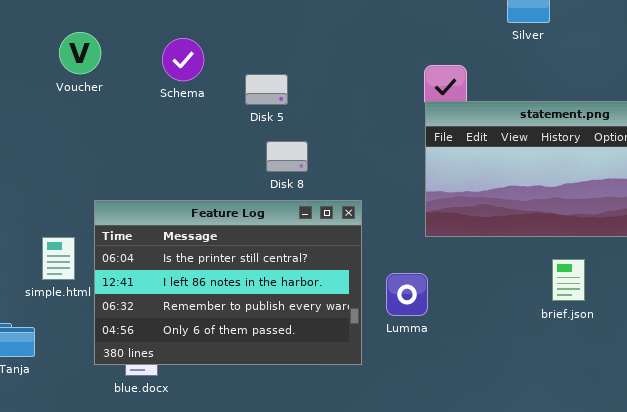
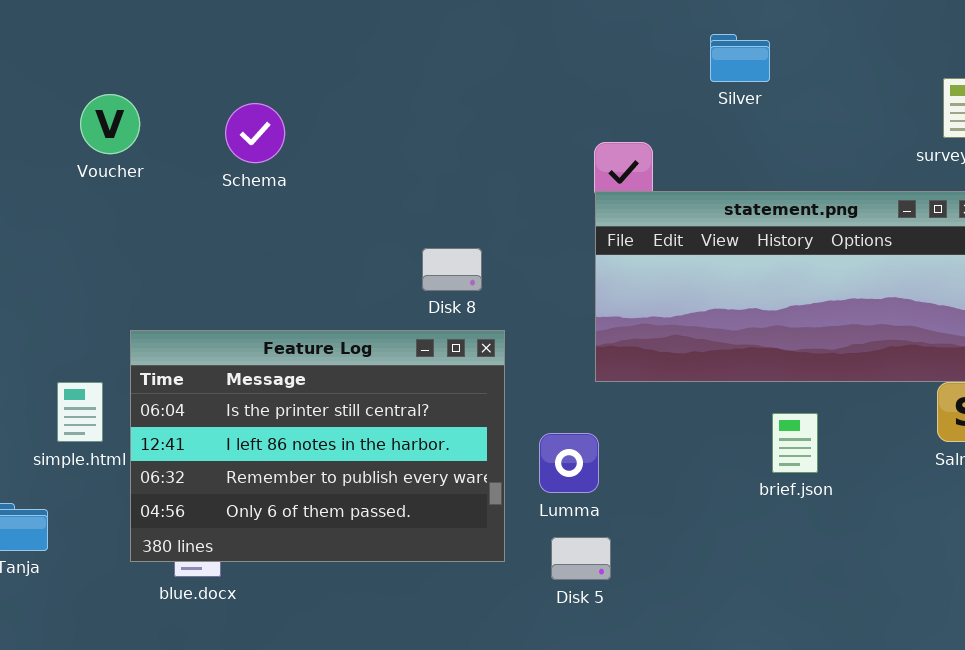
Disk 5: [245,74,288,105] -> [551,537,611,580], moved
Disk 8: [266,141,308,172] -> [422,248,482,291], moved

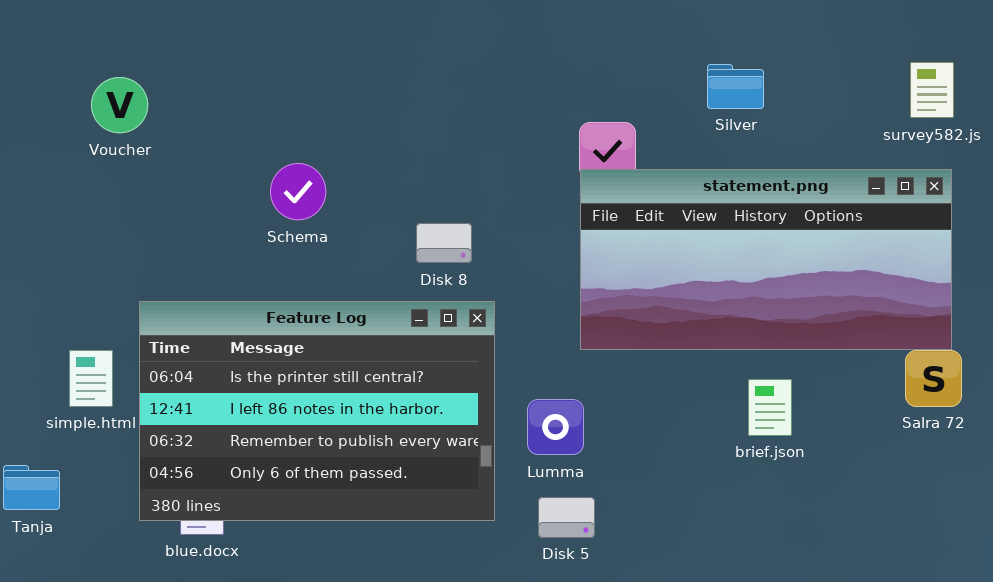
Silver: [710,34,770,82] -> [707,64,764,109], moved
Schema: [225,103,285,163] -> [270,163,326,220], moved

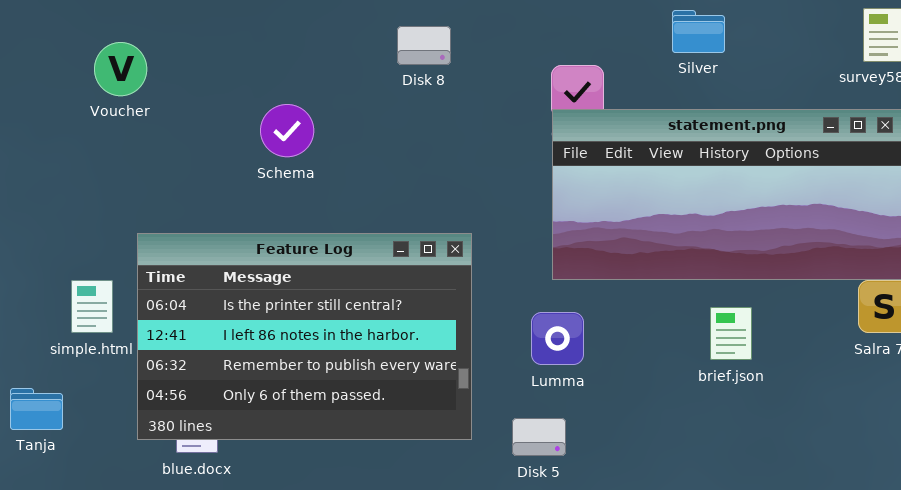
Voucher: [91,77,148,133] -> [94,42,147,96], moved
Disk 8: [416,223,472,263] -> [397,26,451,65], moved
Lumma: [527,399,584,455] -> [531,312,584,365], moved

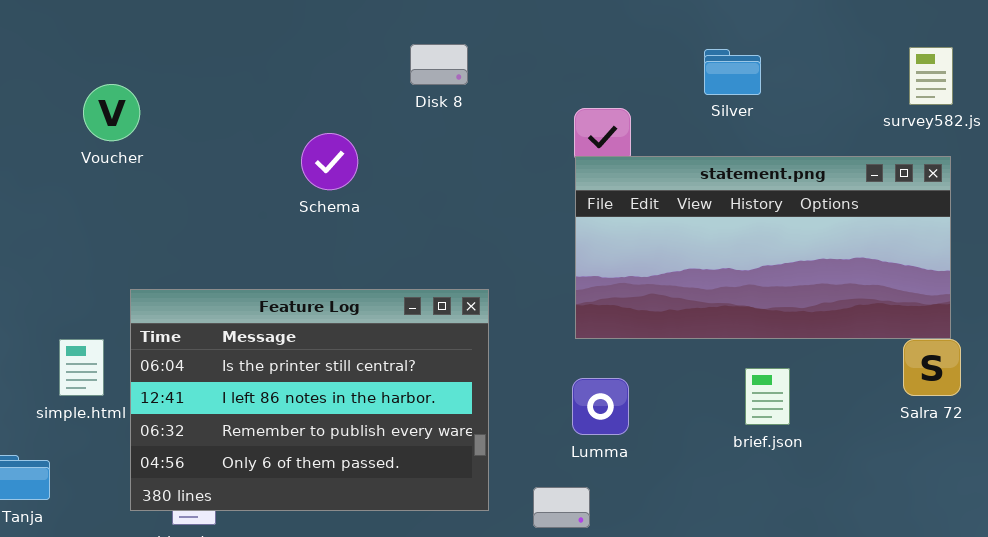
Disk 8: [397,26,451,65] -> [410,44,468,85], moved
Schema: [260,104,314,157] -> [301,133,358,190], moved
Lumma: [531,312,584,365] -> [572,378,629,435], moved

